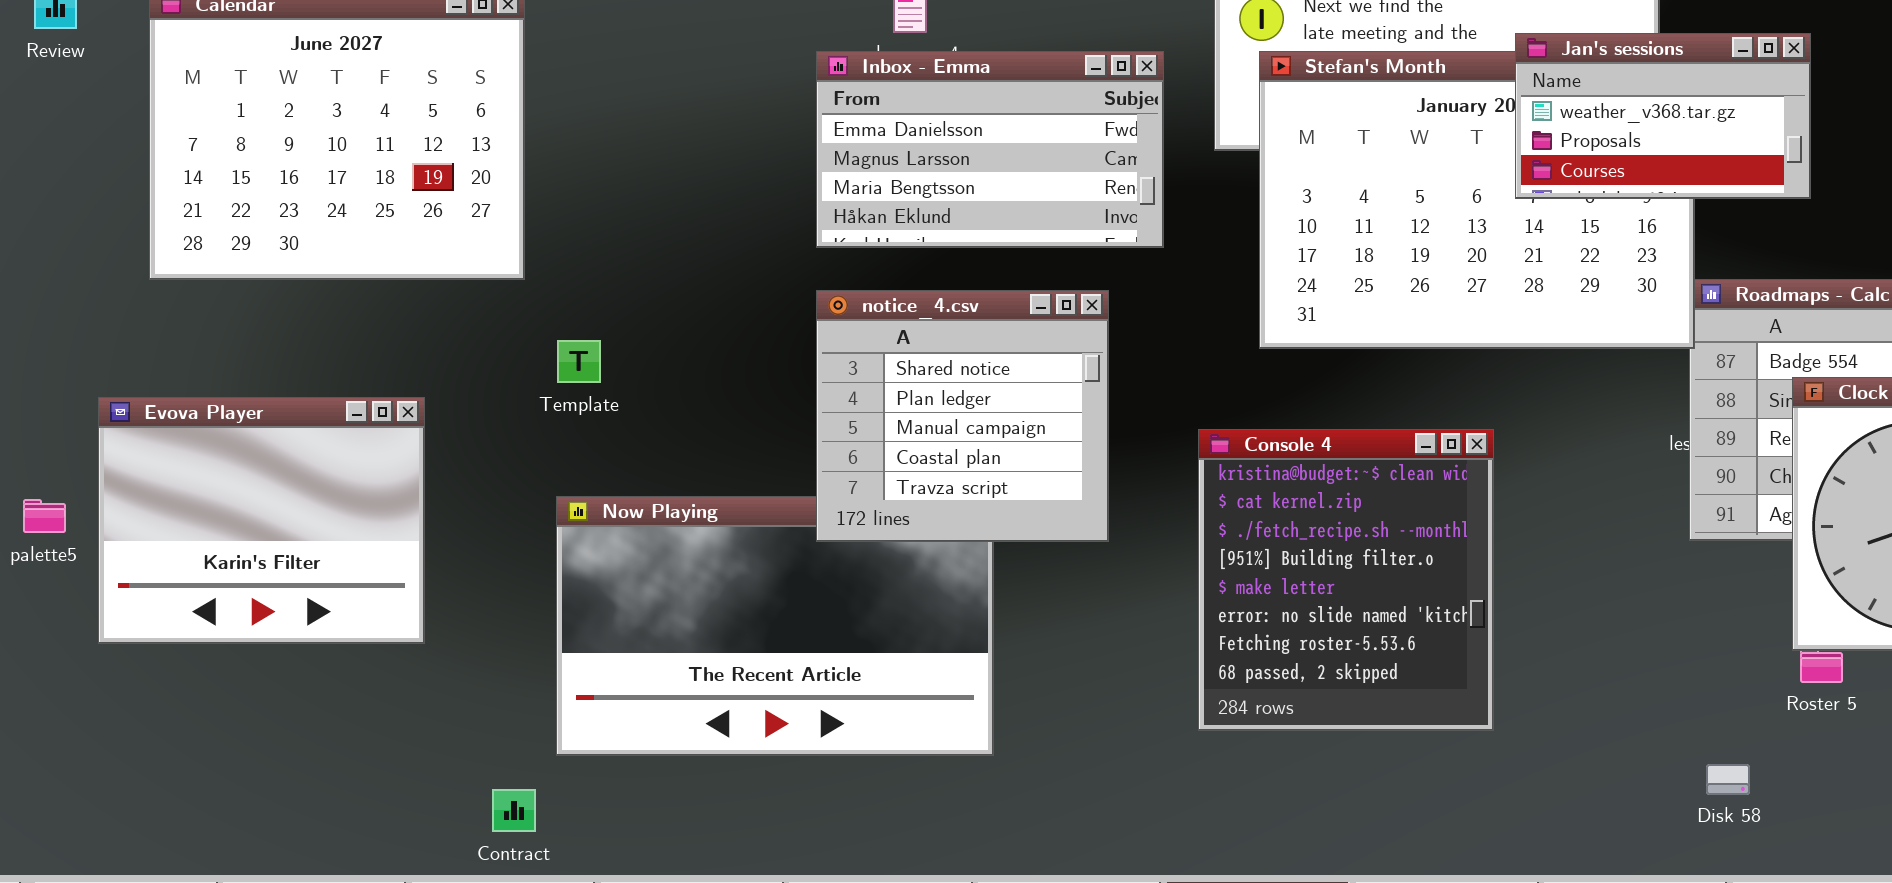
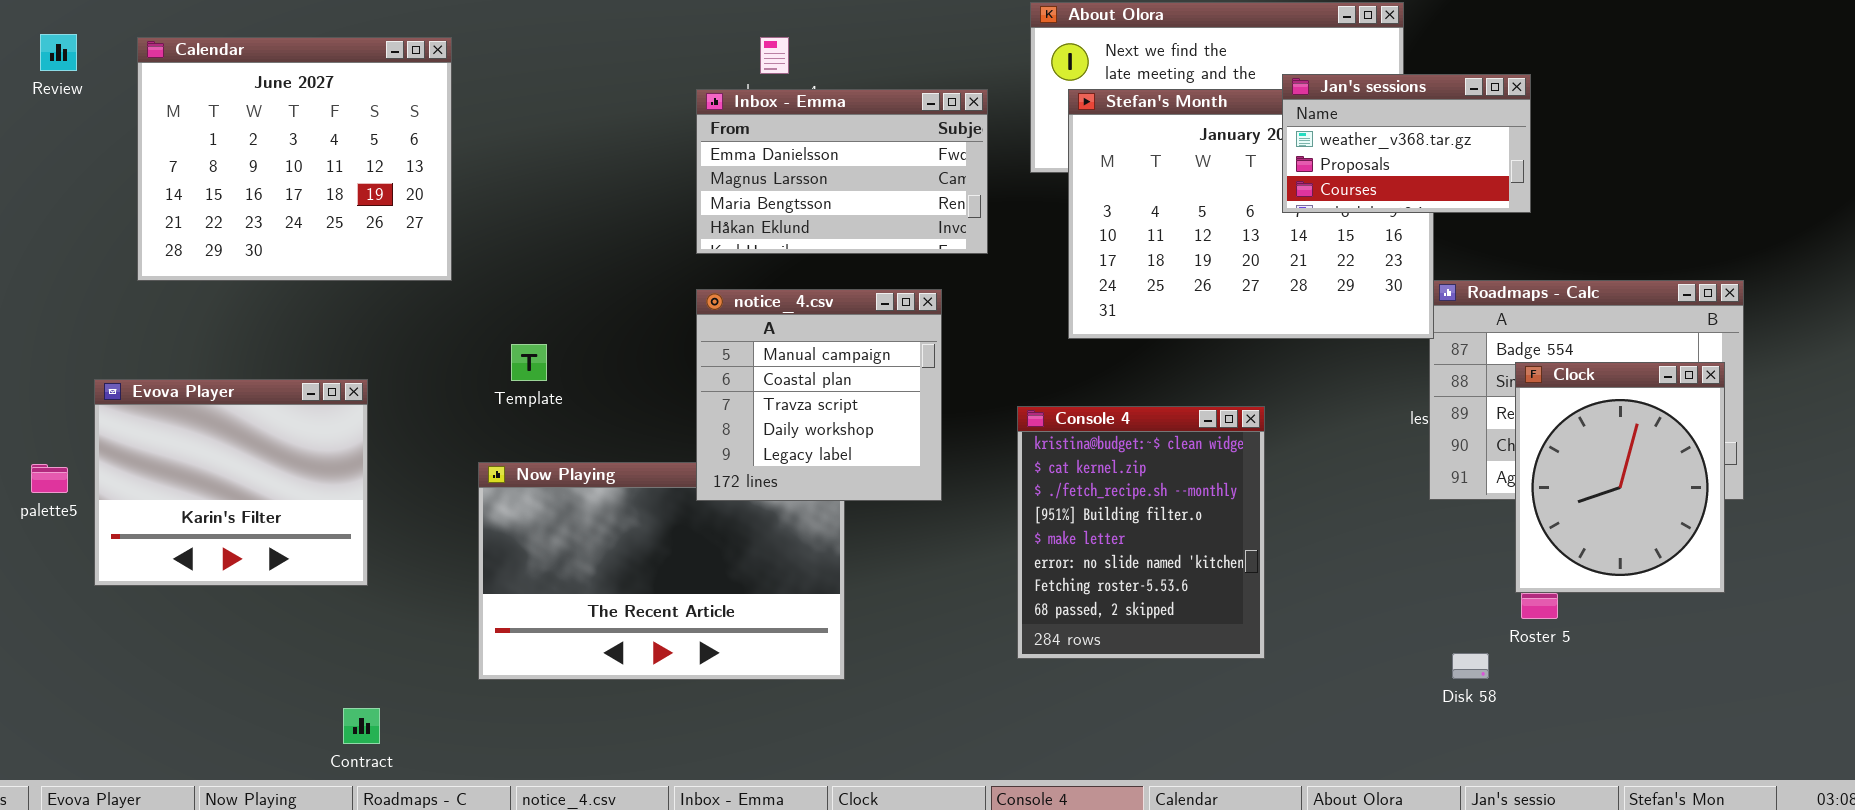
notice_4.csv: [816,290,1109,542] -> [696,289,942,501], scrolled down 2 rows
Template: [557,340,601,383] -> [511,344,547,381], moved
Disk 58: [1706,764,1750,795] -> [1452,653,1489,679], moved
Contract: [492,789,536,832] -> [343,708,380,744], moved

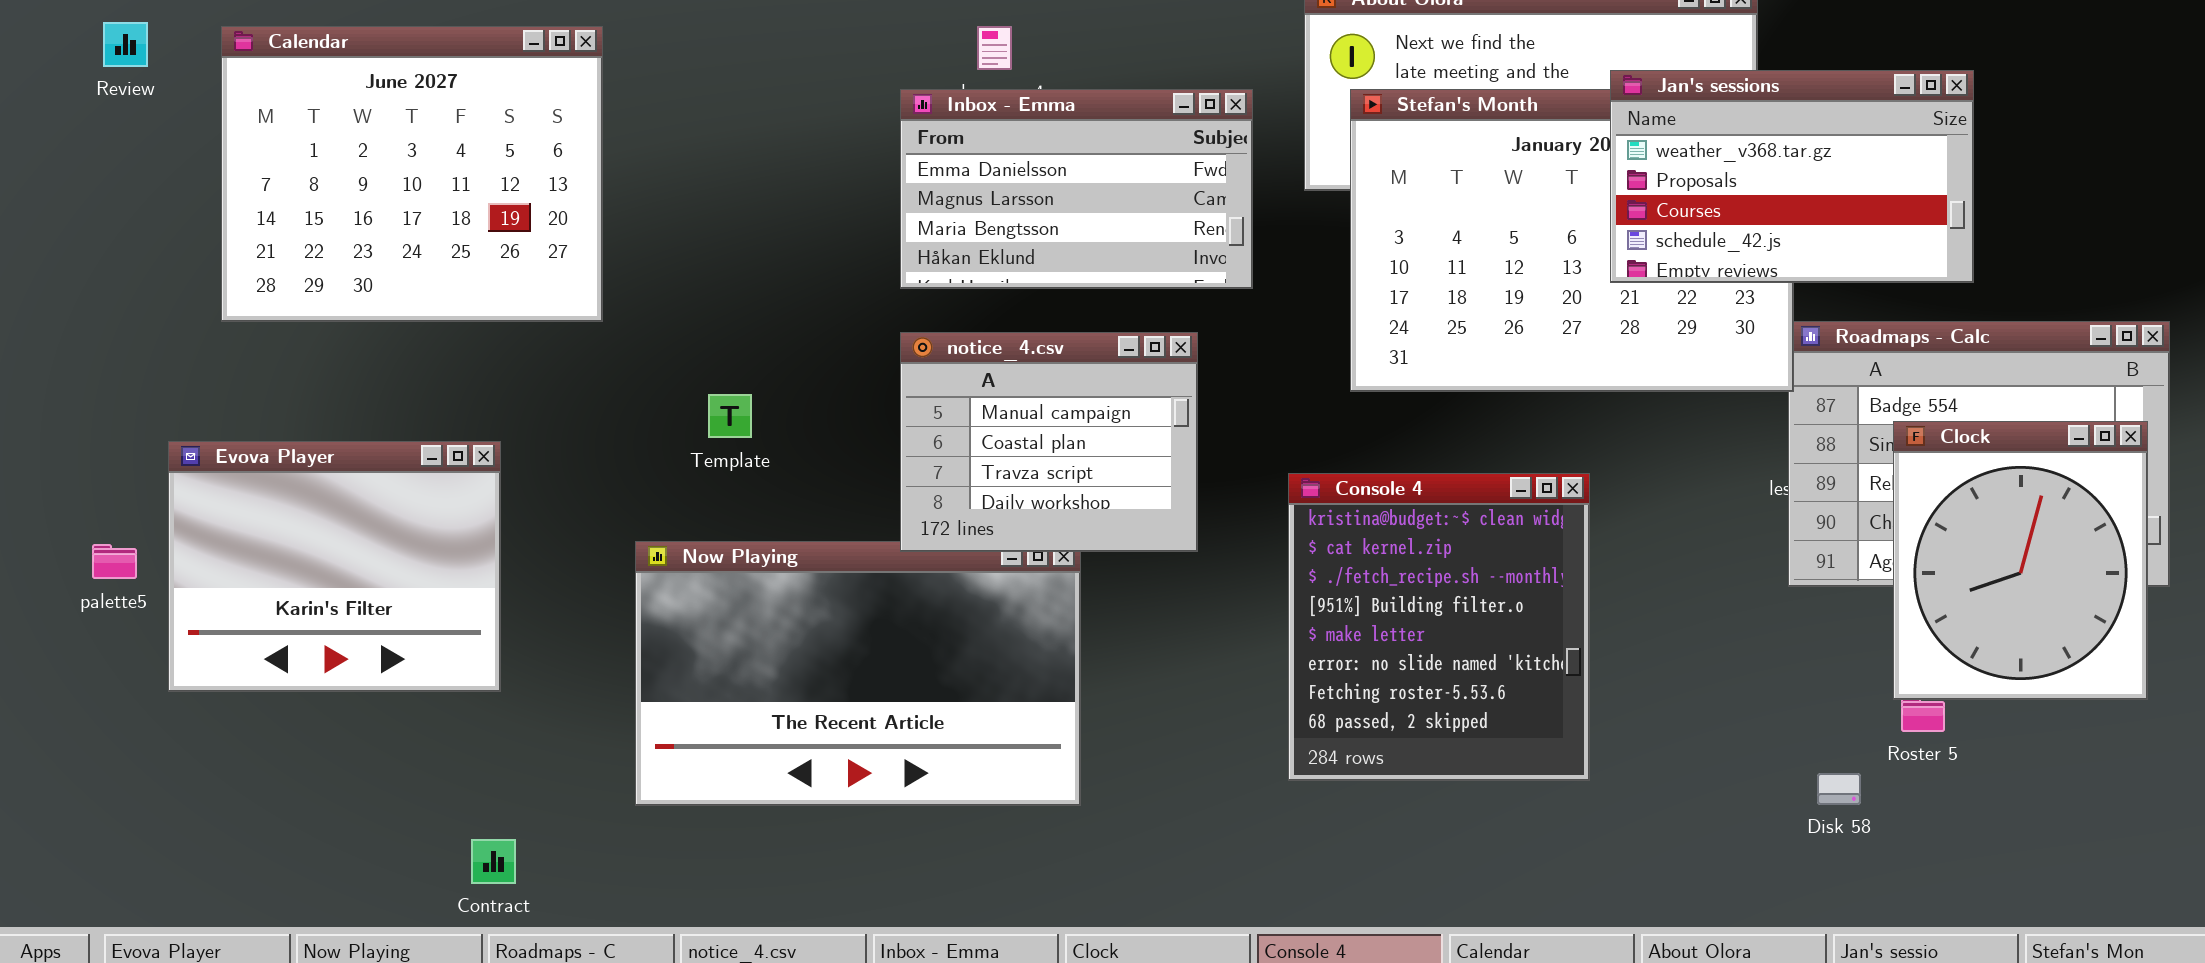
Jan's sessions: [1282,74,1531,213] -> [1610,70,1974,283], resized
notice_4.csv: [696,289,942,501] -> [900,332,1198,552], resized
Template: [511,344,547,381] -> [708,394,752,438], moved

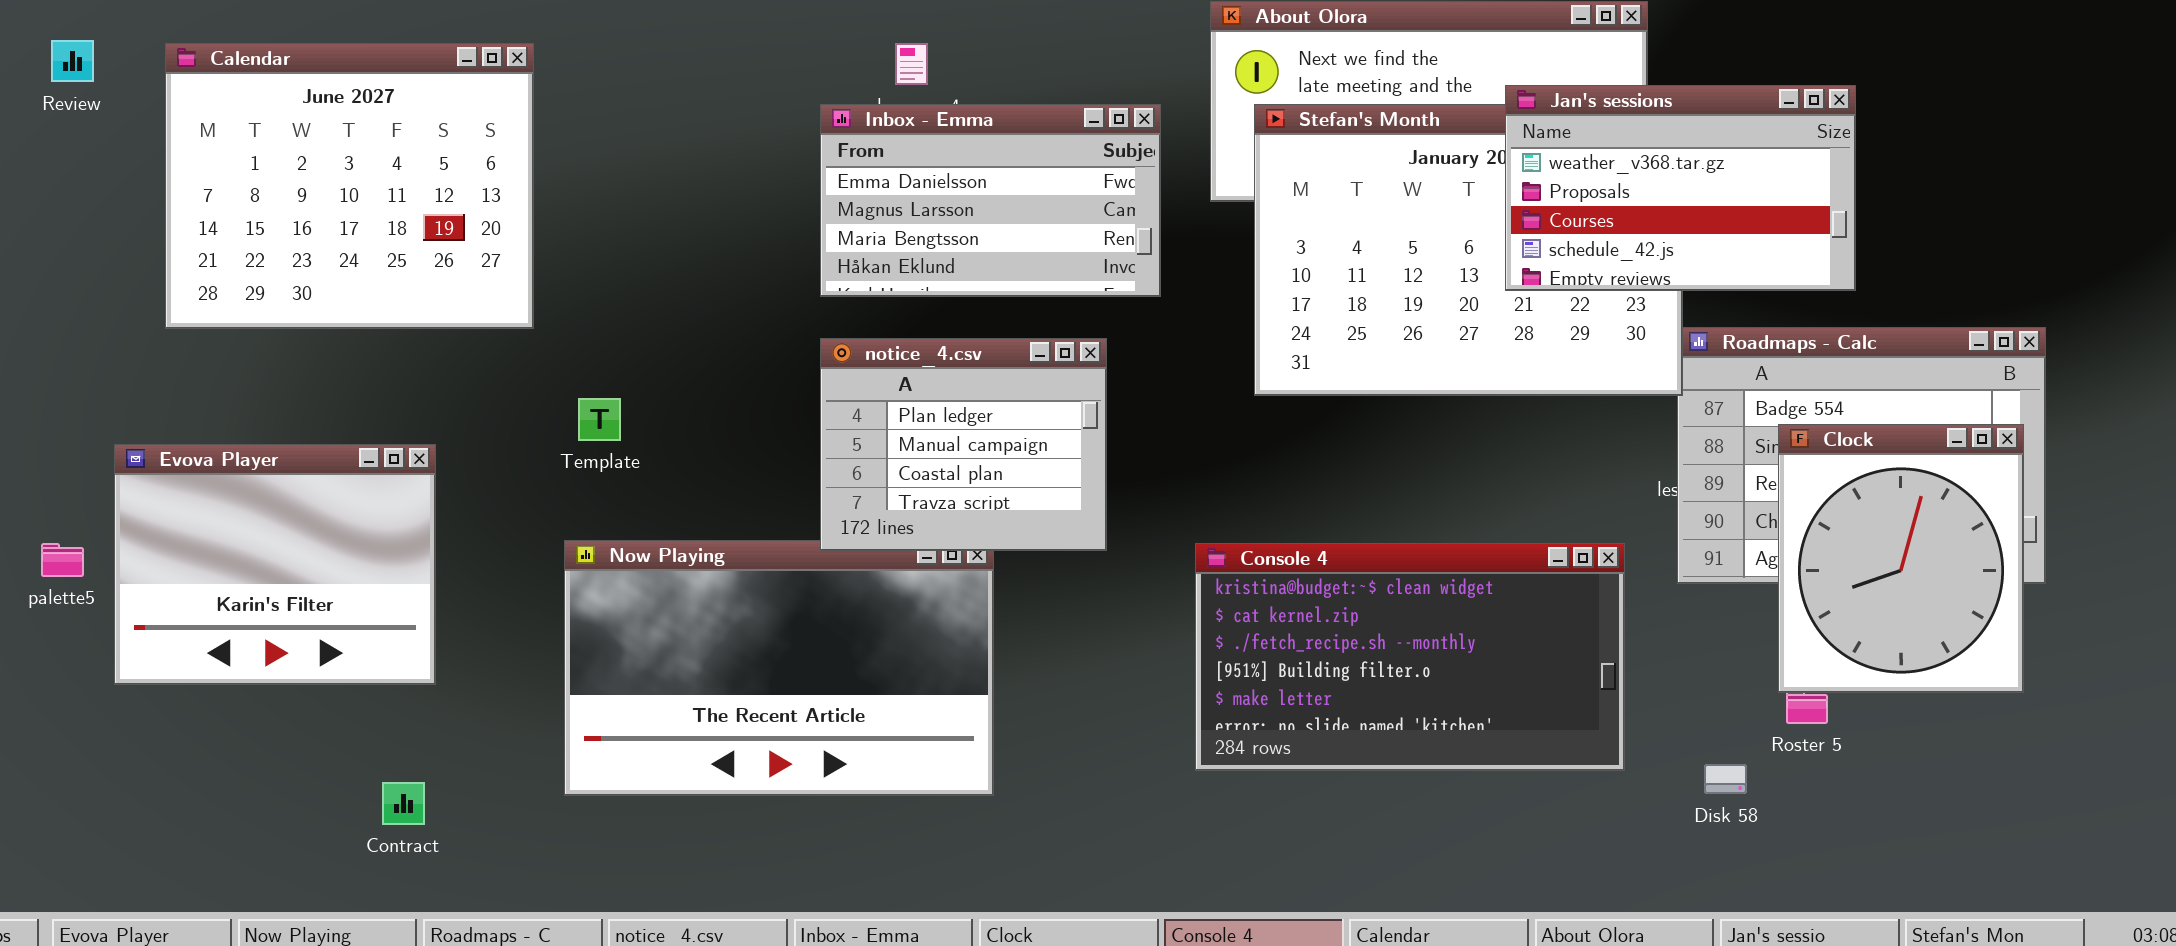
notice_4.csv: [900,332,1198,552] -> [820,338,1107,551], scrolled up 1 row
Template: [708,394,752,438] -> [578,398,621,441], moved
Console 4: [1288,473,1590,781] -> [1195,543,1625,771], resized
Contract: [471,839,516,884] -> [382,782,425,825], moved

